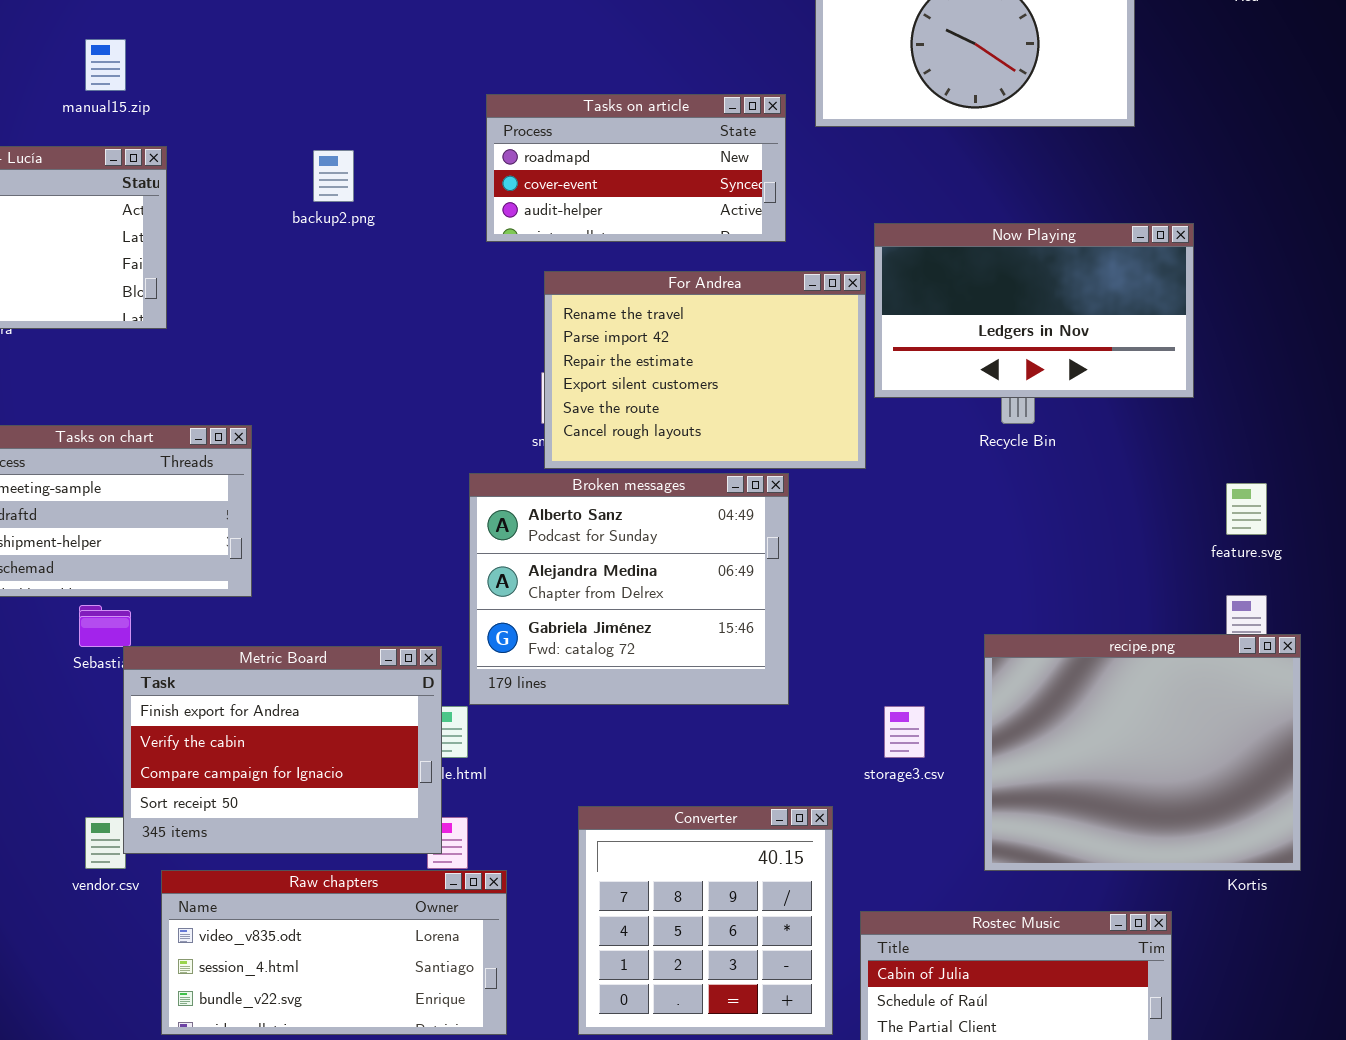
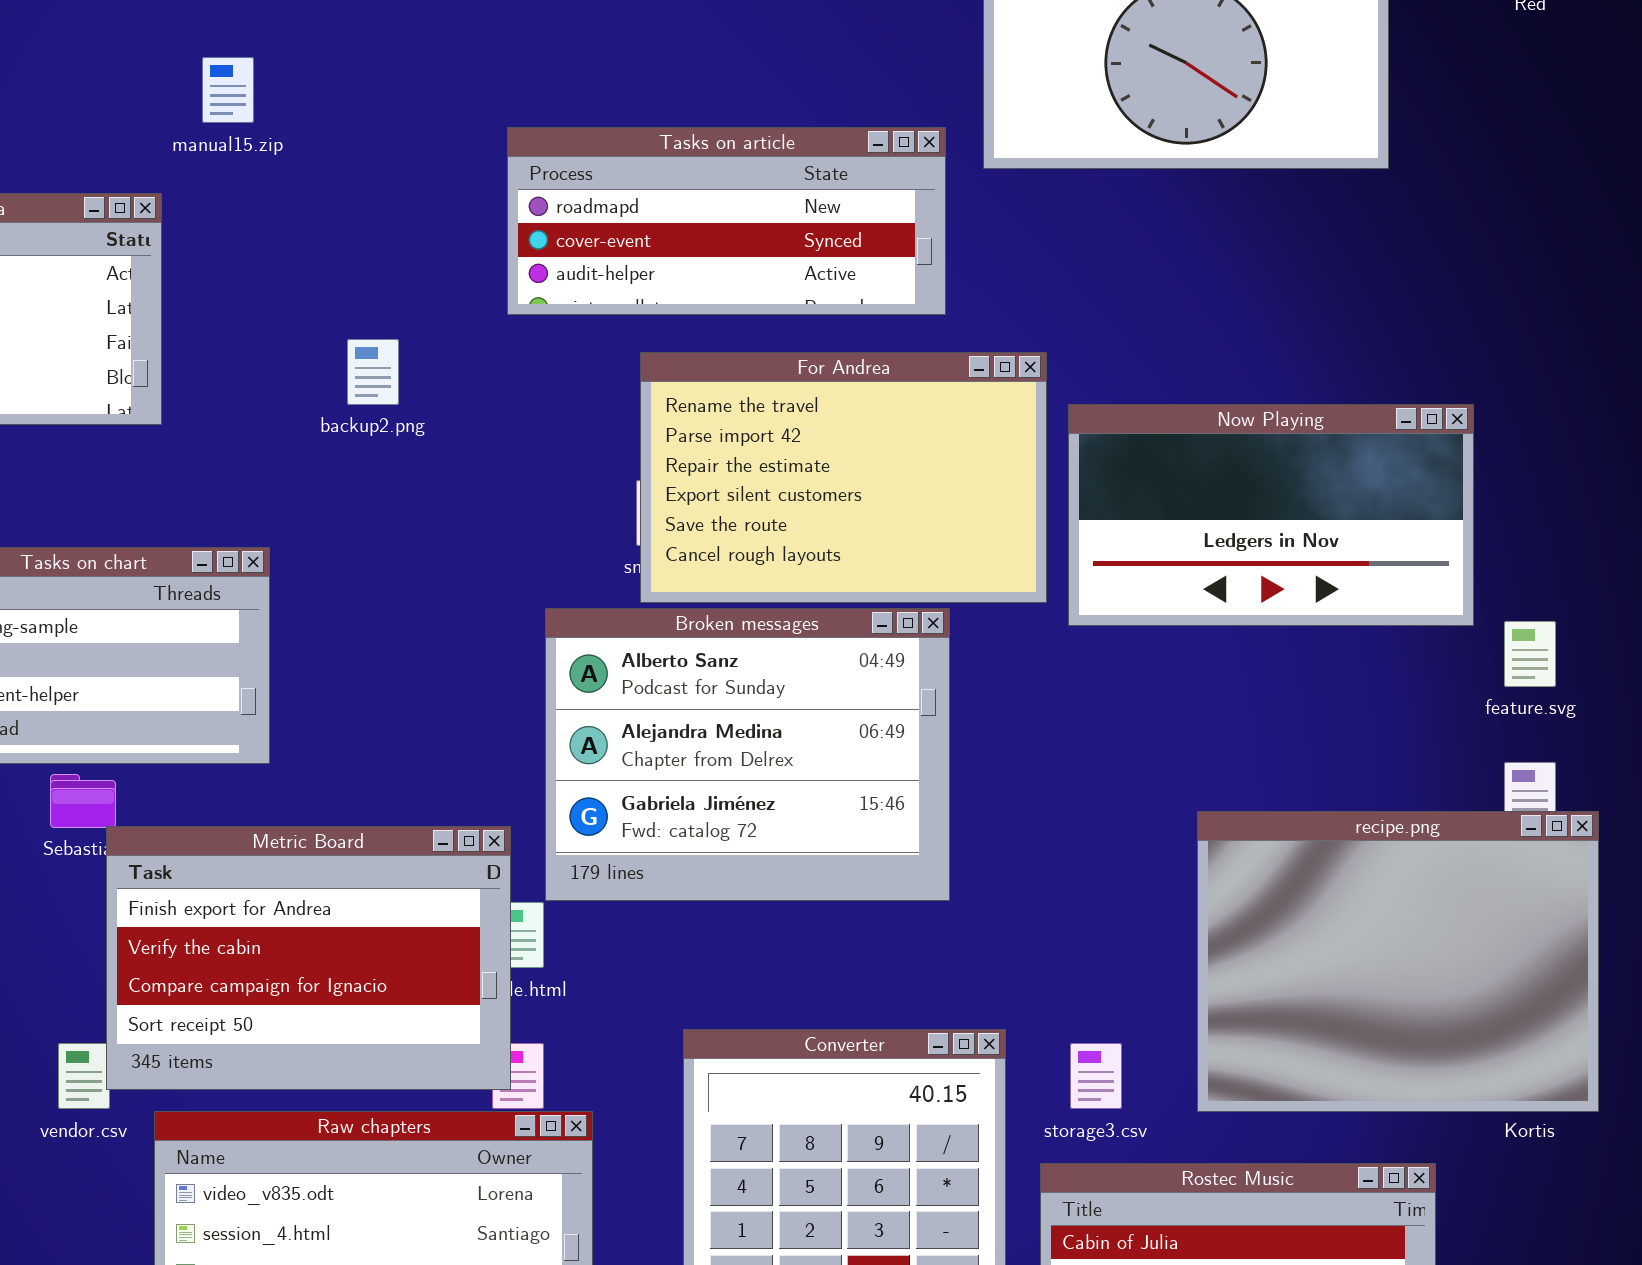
manual15.zip: [85,39,126,91] -> [202,57,254,123], moved
Tasks on article: [486,94,786,242] -> [507,127,946,315], resized
backup2.png: [313,150,354,202] -> [347,339,399,405], moved
Now Playing: [874,223,1194,398] -> [1068,404,1474,626], moved
storage3.csv: [884,706,925,758] -> [1070,1043,1122,1109], moved

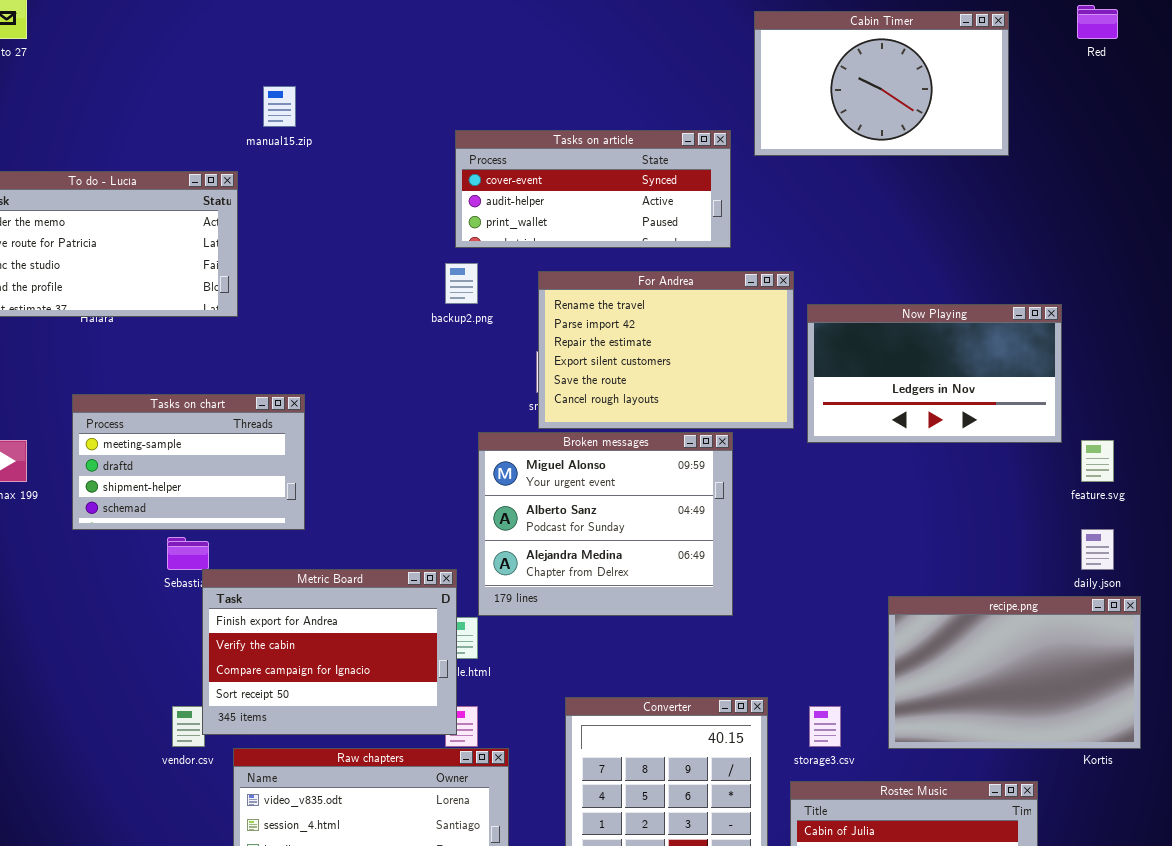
Tasks on article: [507,127,946,315] -> [455,130,731,248], scrolled down 1 row
backup2.png: [347,339,399,405] -> [445,263,478,304], moved
Broken messages: [545,608,950,901] -> [478,432,733,616], scrolled up 1 row
recipe.png: [1197,811,1599,1112] -> [888,596,1141,749], resized

